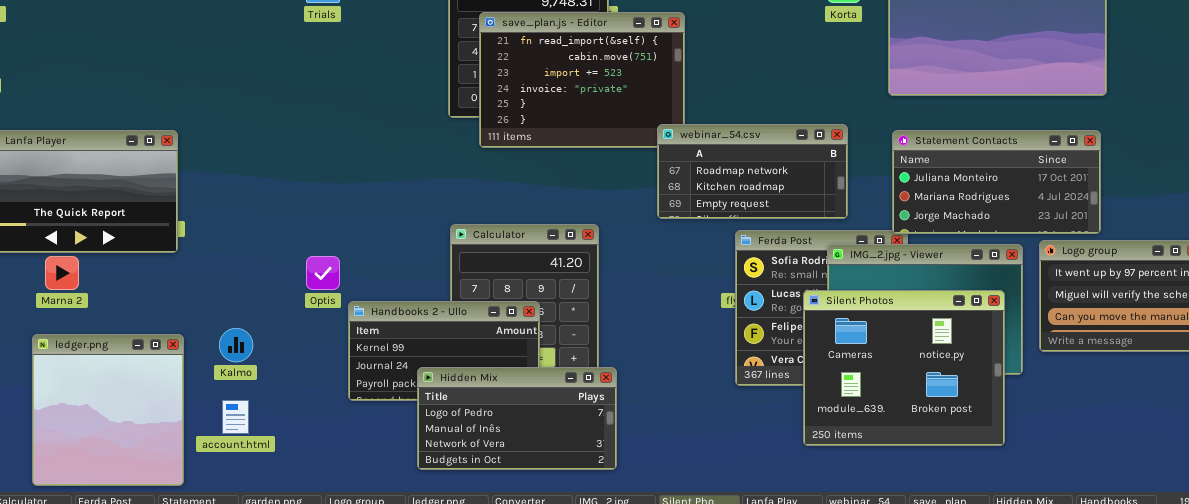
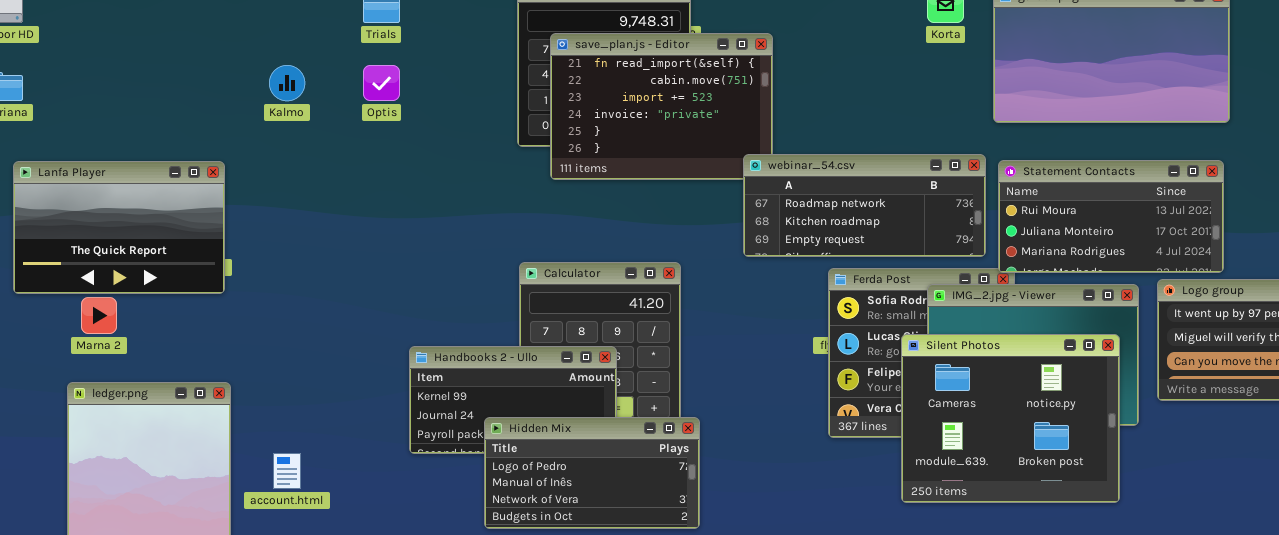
webinar_54.csv: [657,124,848,219] -> [743,154,986,257], resized
Statement Contacts: [892,130,1101,234] -> [998,160,1224,273], scrolled up 1 row
Optis: [306,256,340,290] -> [363,65,400,101], moved
Kalmo: [219,328,253,362] -> [269,65,305,101], moved

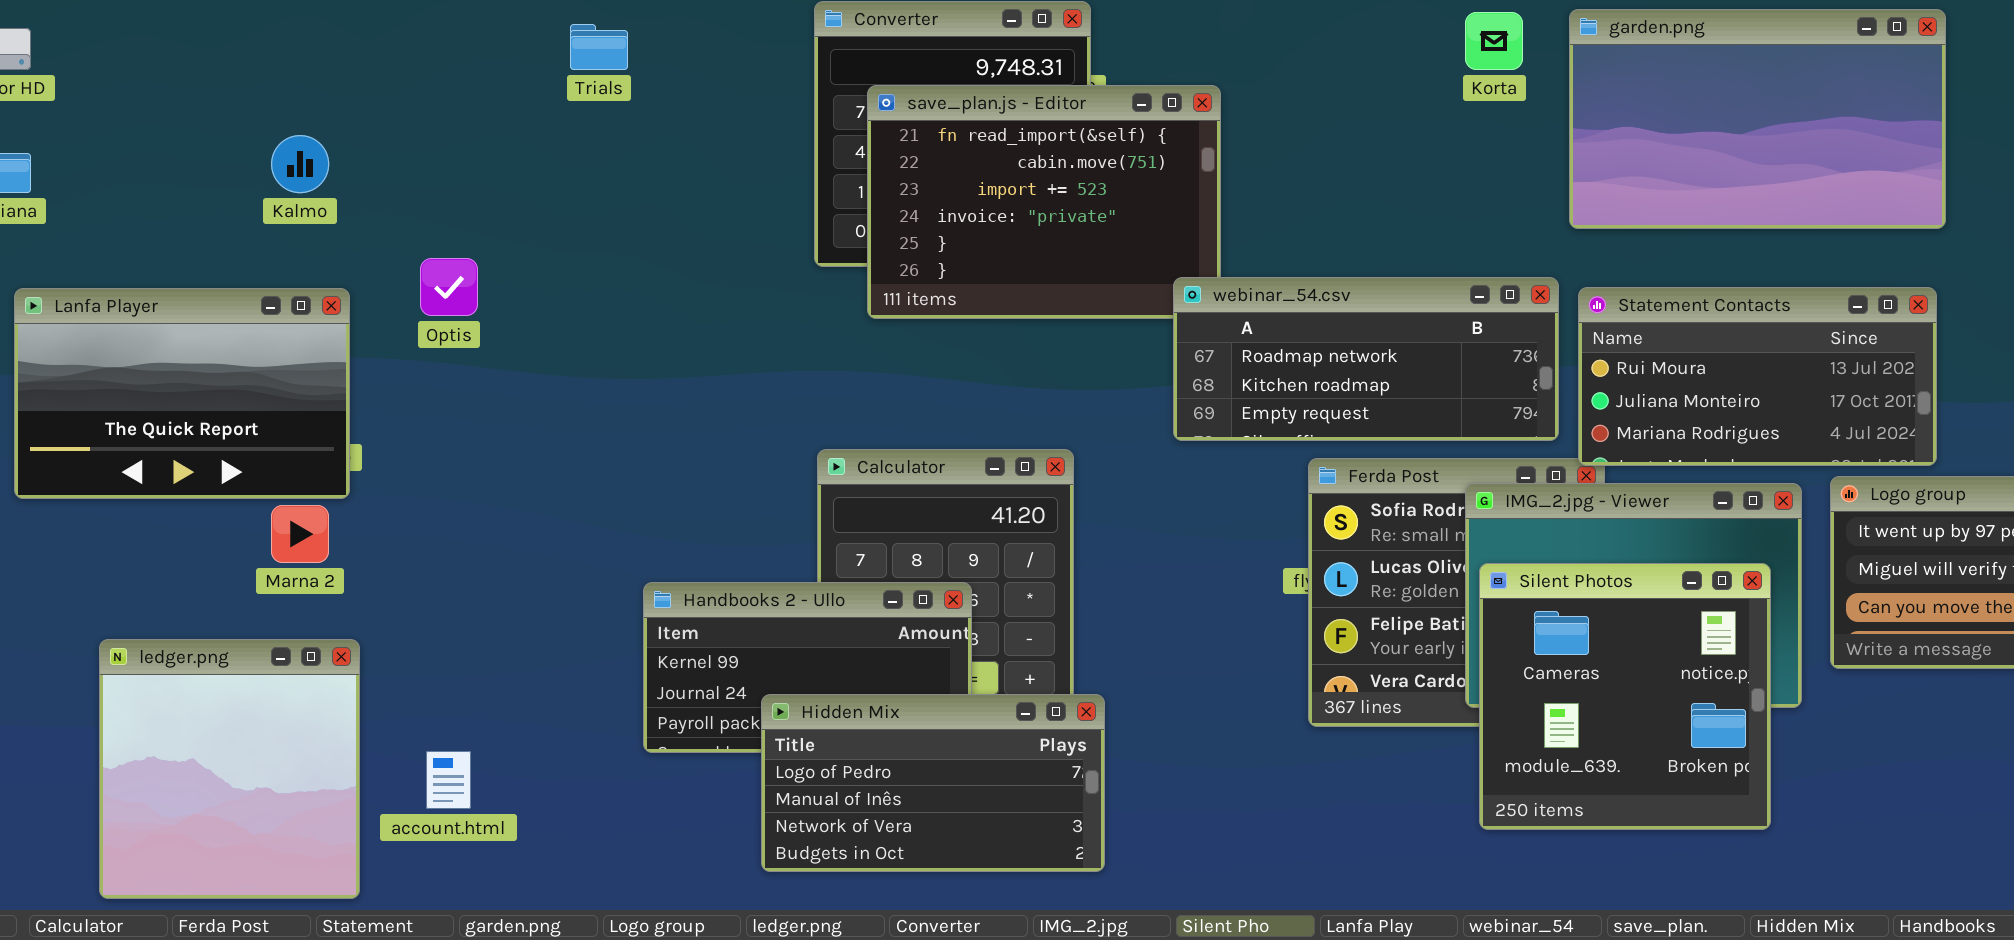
Kalmo: [269,65,305,101] -> [271,135,329,193], moved
Optis: [363,65,400,101] -> [420,258,478,316], moved
Marna 2: [81,297,117,334] -> [271,505,329,563], moved
Silent Photos: [901,334,1120,503] -> [1479,563,1771,830], resized

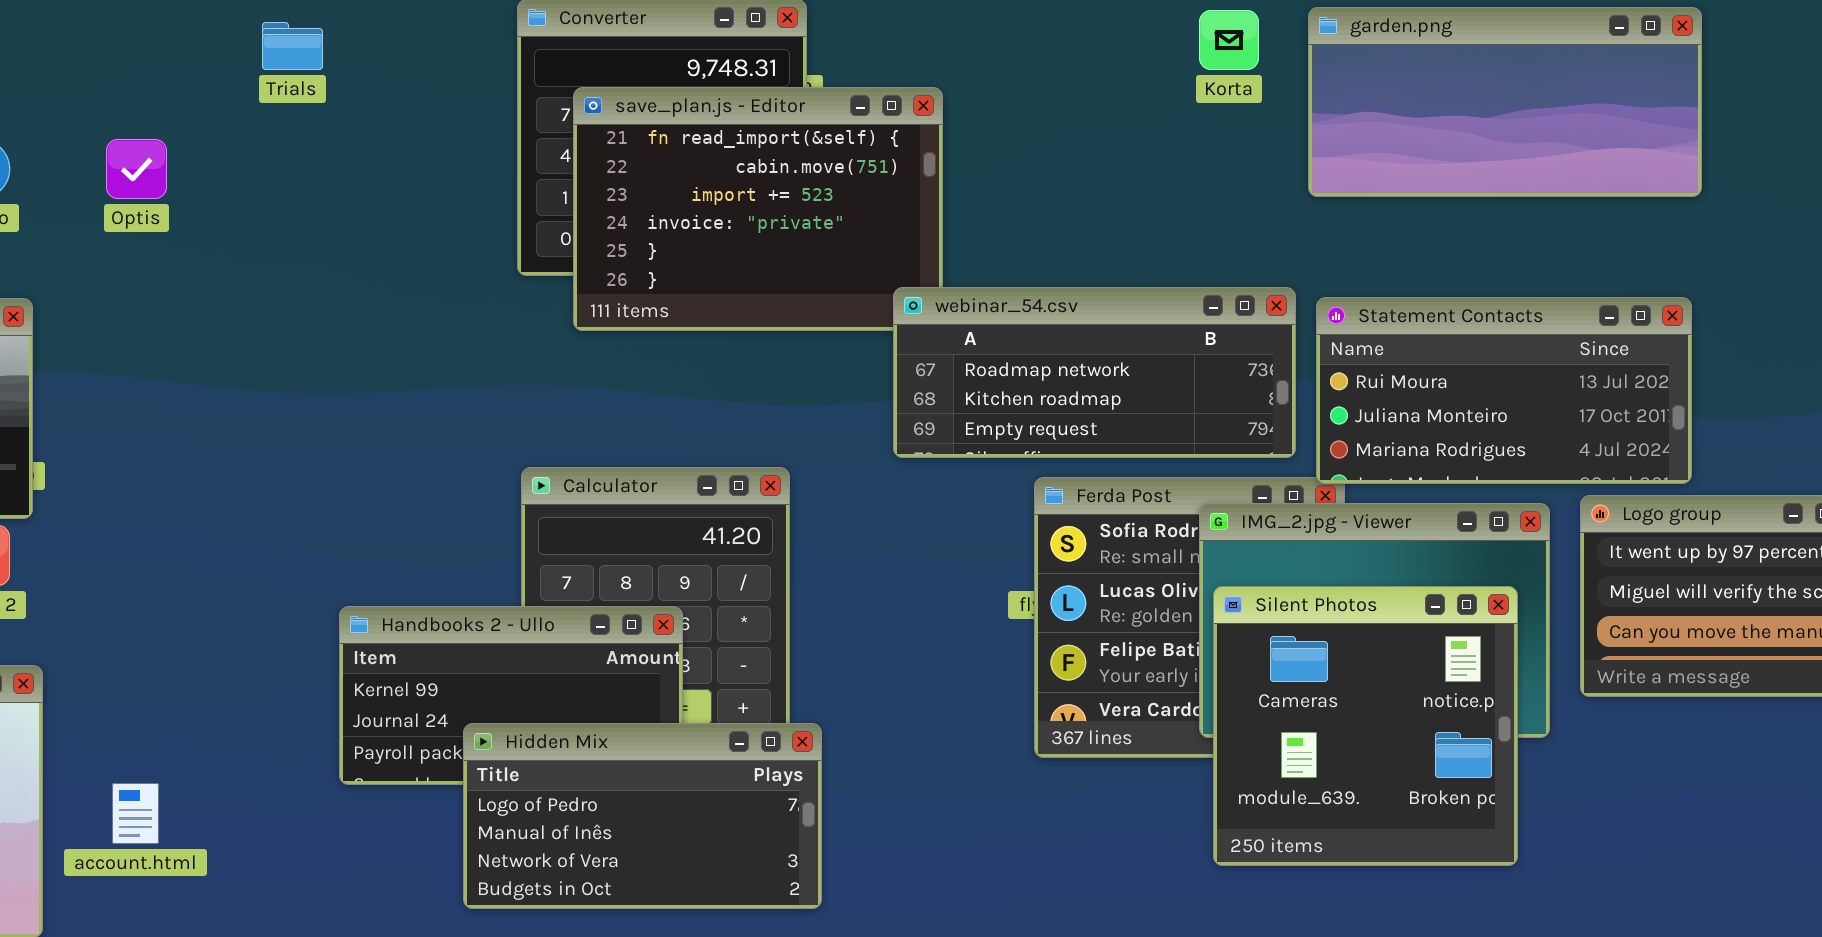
garden.png: [1569,9,1946,229] -> [1308,7,1702,197], resized
Optis: [420,258,478,316] -> [106,139,167,199], moved

